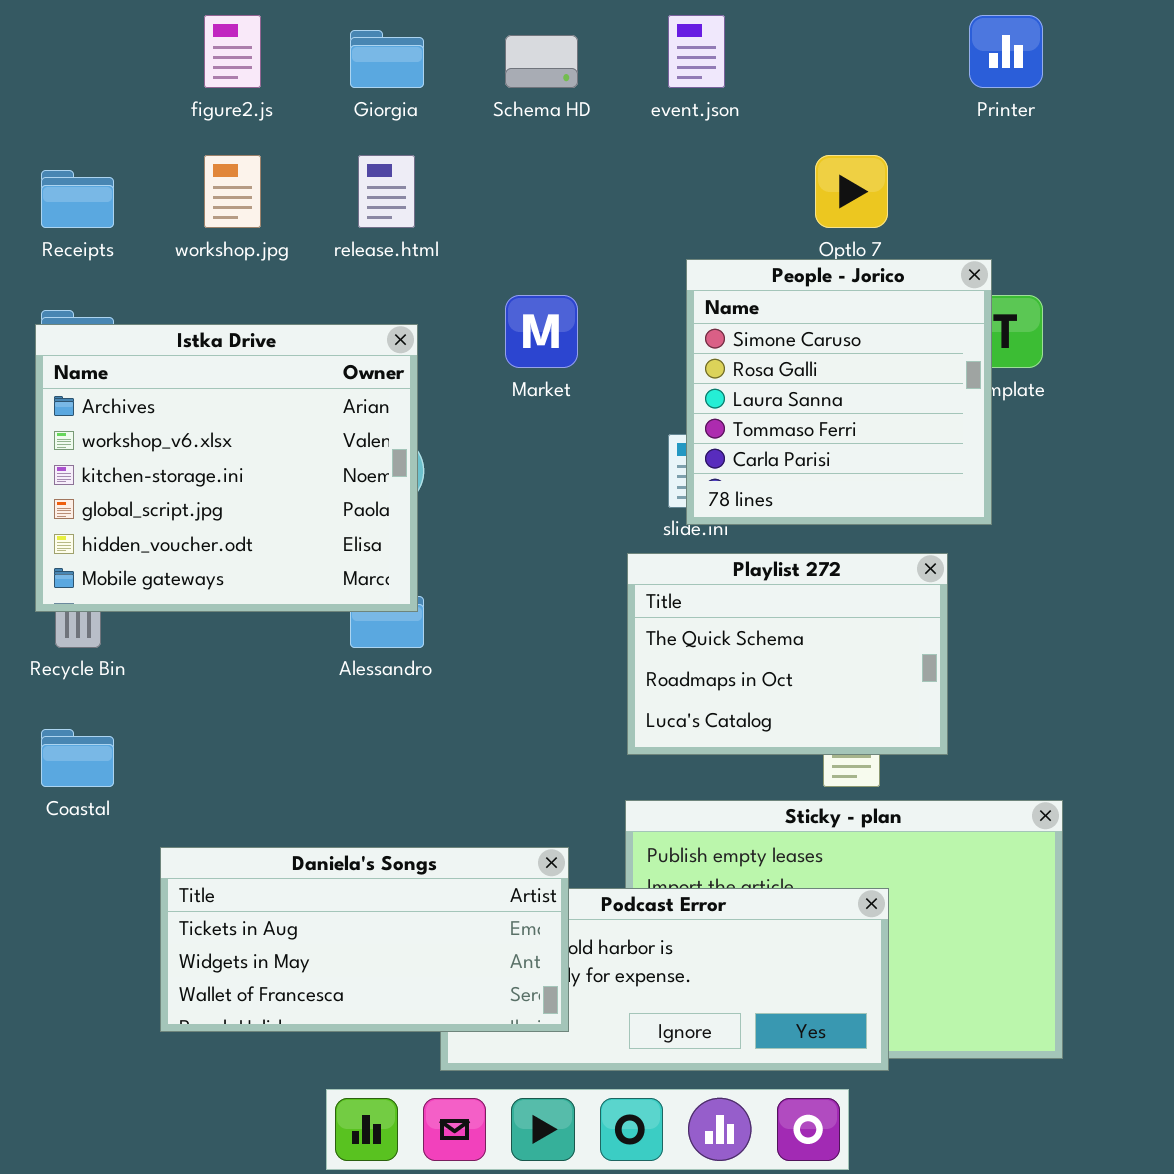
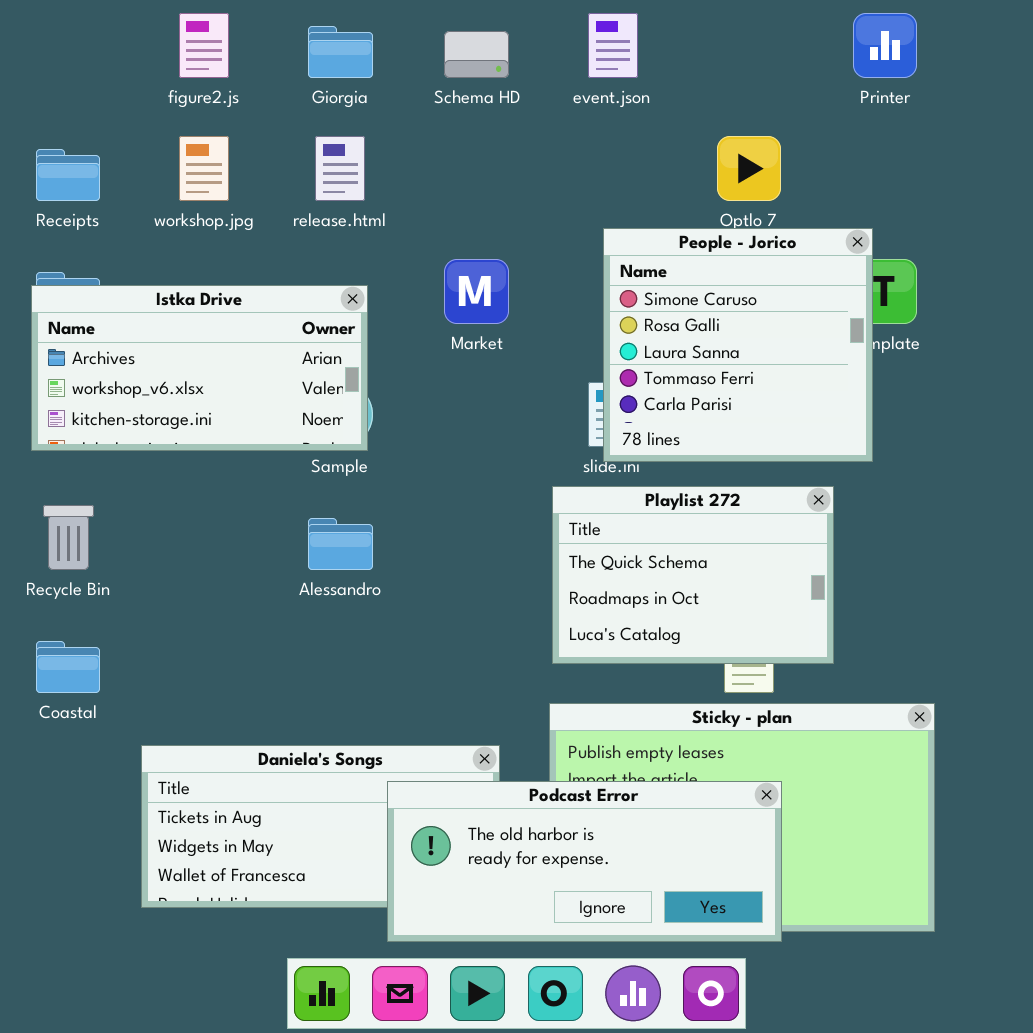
Istka Drive: [35,324,418,612] -> [31,285,368,451], resized
Podcast Error: [440,888,889,1071] -> [387,781,782,942], raised

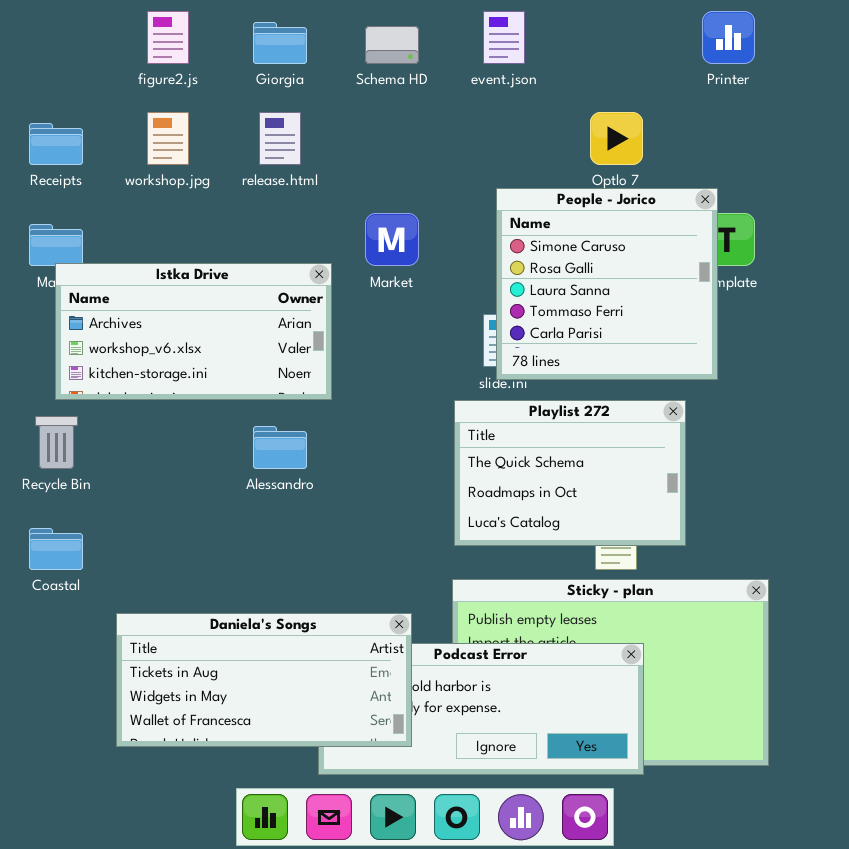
Istka Drive: [31,285,368,451] -> [55,263,332,400], moved
Daniela's Songs: [141,745,500,908] -> [116,613,412,747], raised

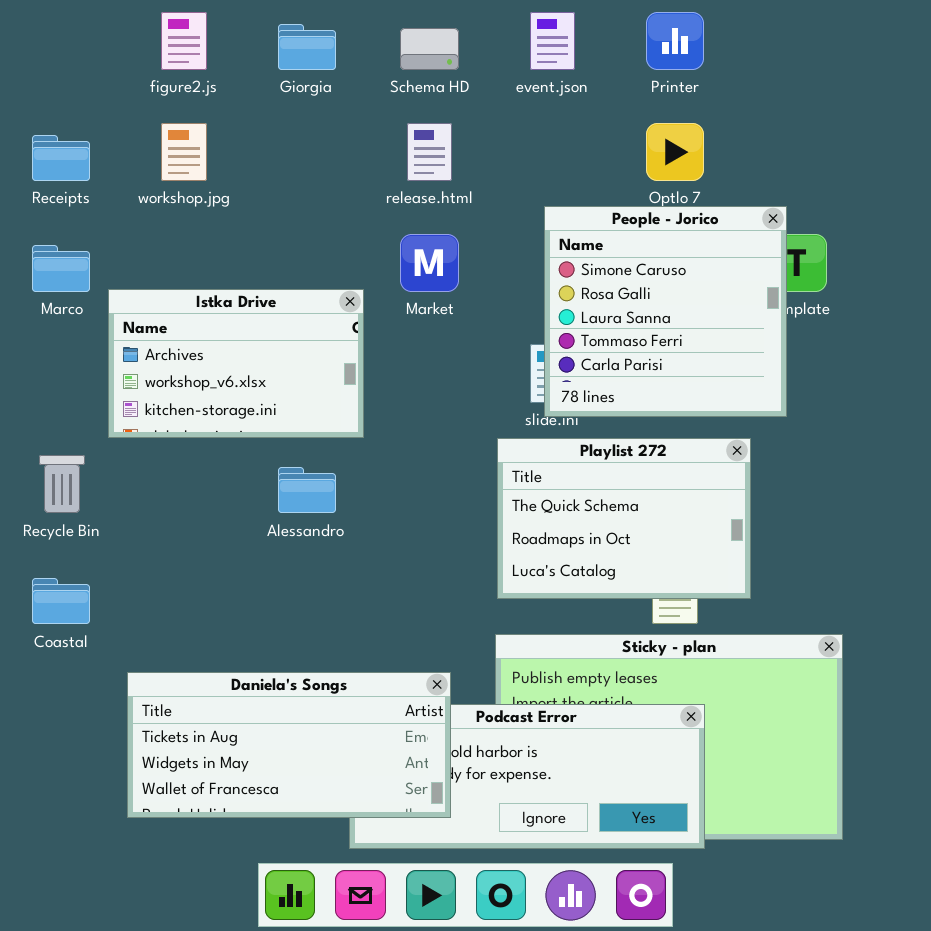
Printer: [702,11,755,64] -> [646,12,704,70], moved
release.html: [259,112,301,165] -> [407,123,452,181], moved
Istka Drive: [55,263,332,400] -> [108,289,364,438], resized

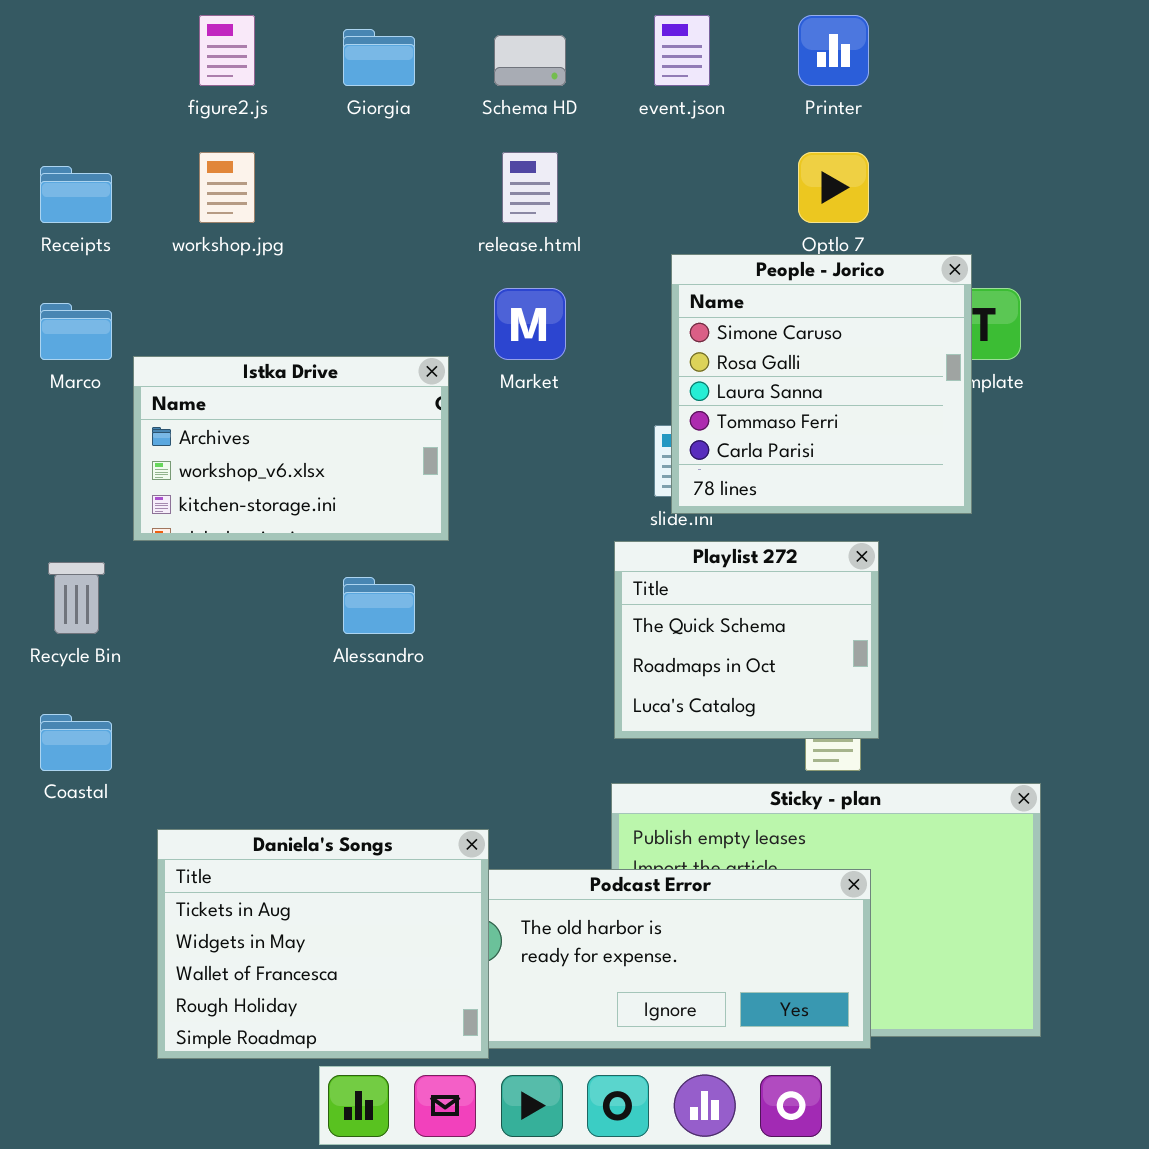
Playlist 272: [497,438,751,599] -> [614,541,879,739], resized
Daniela's Songs: [127,672,451,818] -> [157,829,489,1059], resized

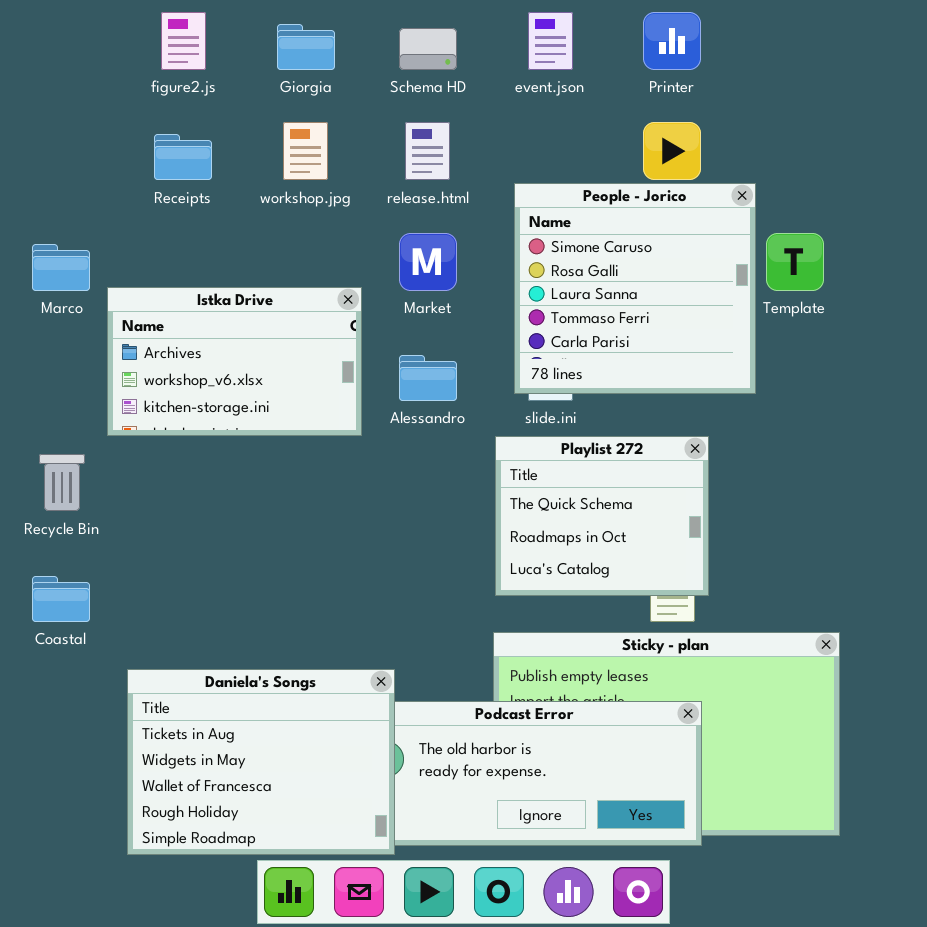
workshop.jpg: [199,152,255,223] -> [283,122,328,180], moved
Receipts: [40,166,112,223] -> [154,134,212,180], moved
People - Jorico: [671,254,972,514] -> [514,183,756,394], moved
Alessandro: [343,577,415,634] -> [399,355,457,401], moved

